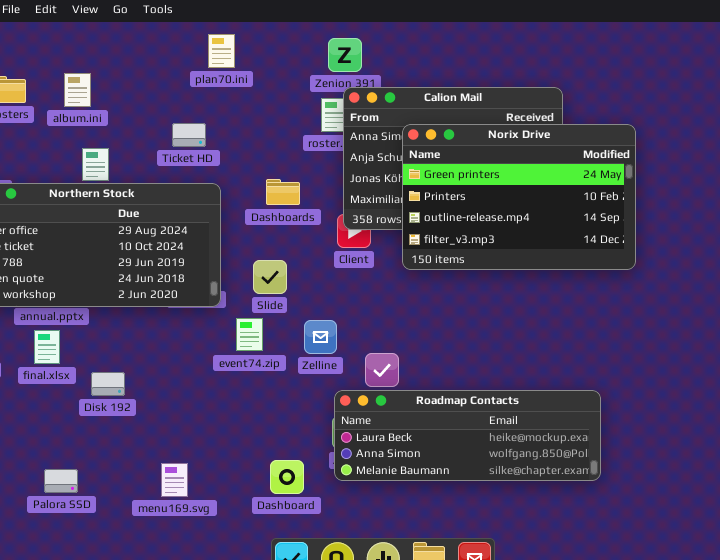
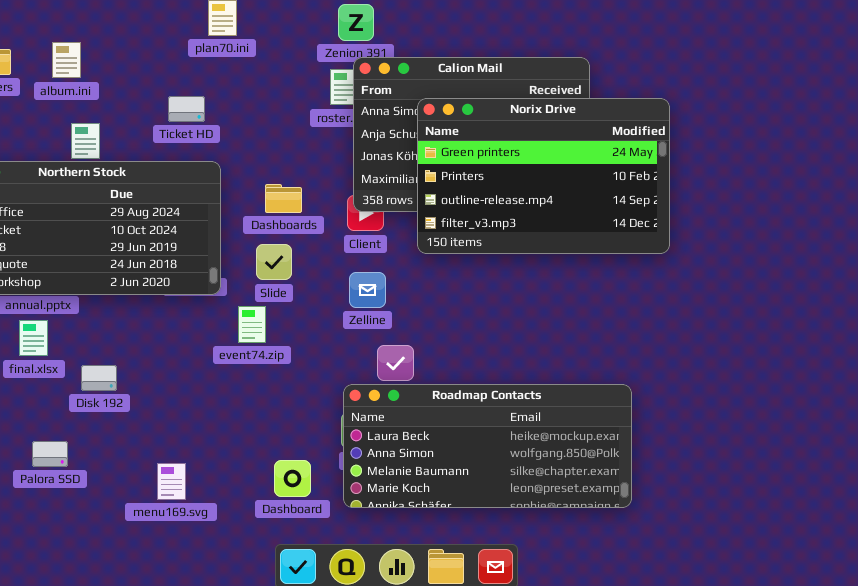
Dashboards: [266,179,300,205] -> [265,184,302,213], moved
Zelline: [304,320,337,354] -> [349,272,386,308], moved
Roadmap Contacts: [334,390,601,481] -> [343,384,632,508], resized
Palora SSD: [44,469,78,493] -> [32,441,68,467], moved

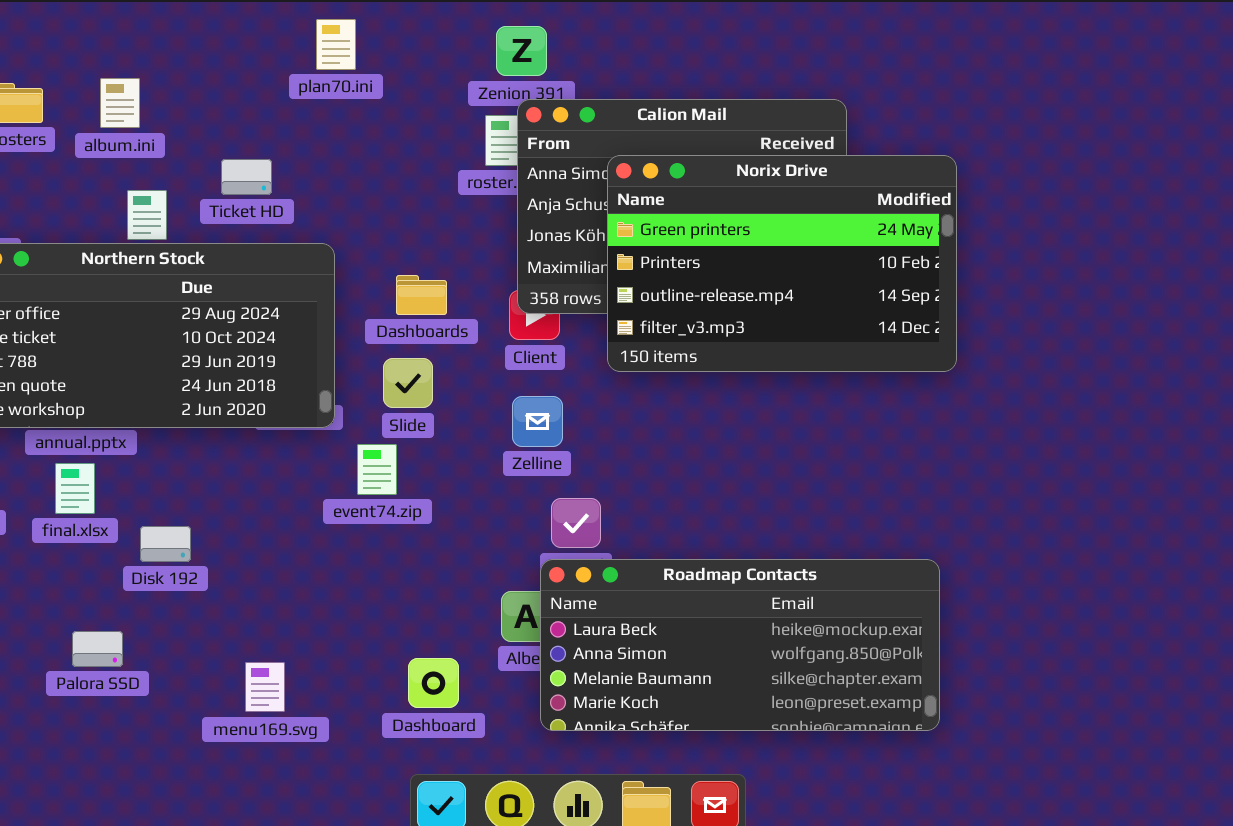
Ticket HD: [168,96,205,122] -> [221,159,272,195], moved
Roadmap Contacts: [343,384,632,508] -> [540,559,940,731], moved

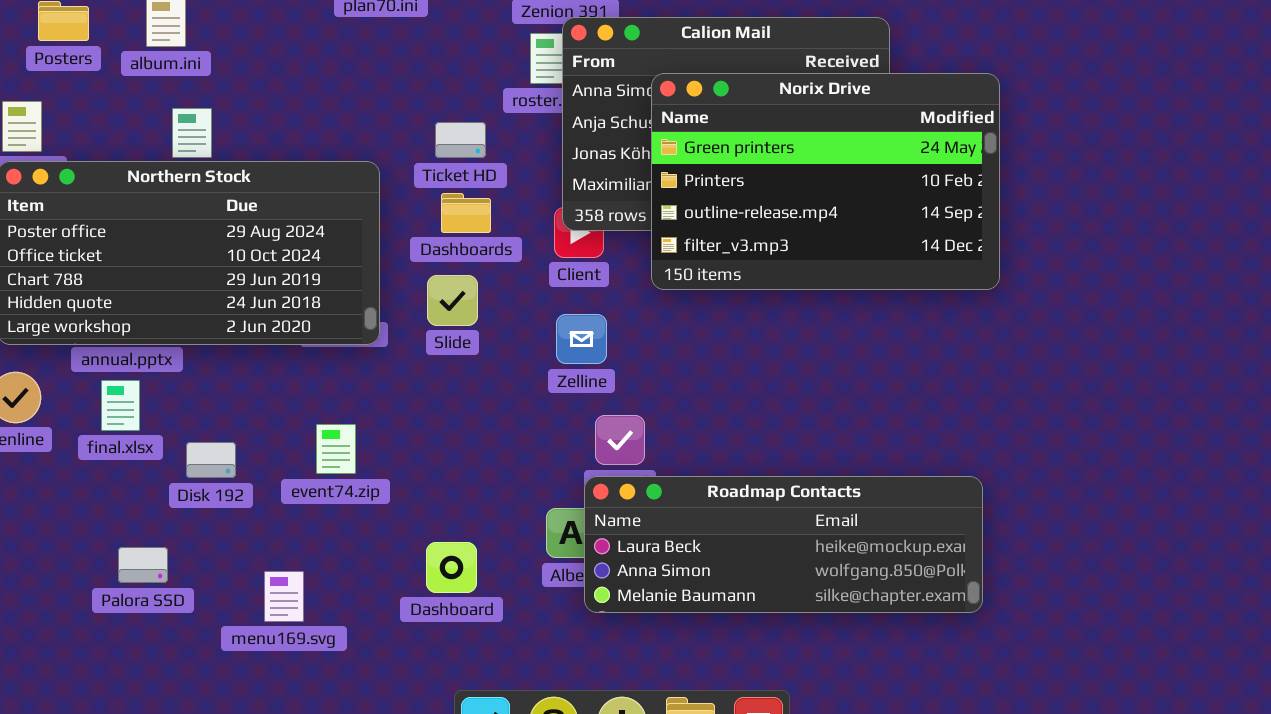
Ticket HD: [221,159,272,195] -> [435,122,486,158], moved
event74.zip: [357,444,397,495] -> [316,424,356,474], moved
Roadmap Contacts: [540,559,940,731] -> [584,476,983,613], resized
Dashboard: [408,658,459,708] -> [426,542,477,593], moved
menu169.svg: [245,662,285,712] -> [264,571,304,622], moved

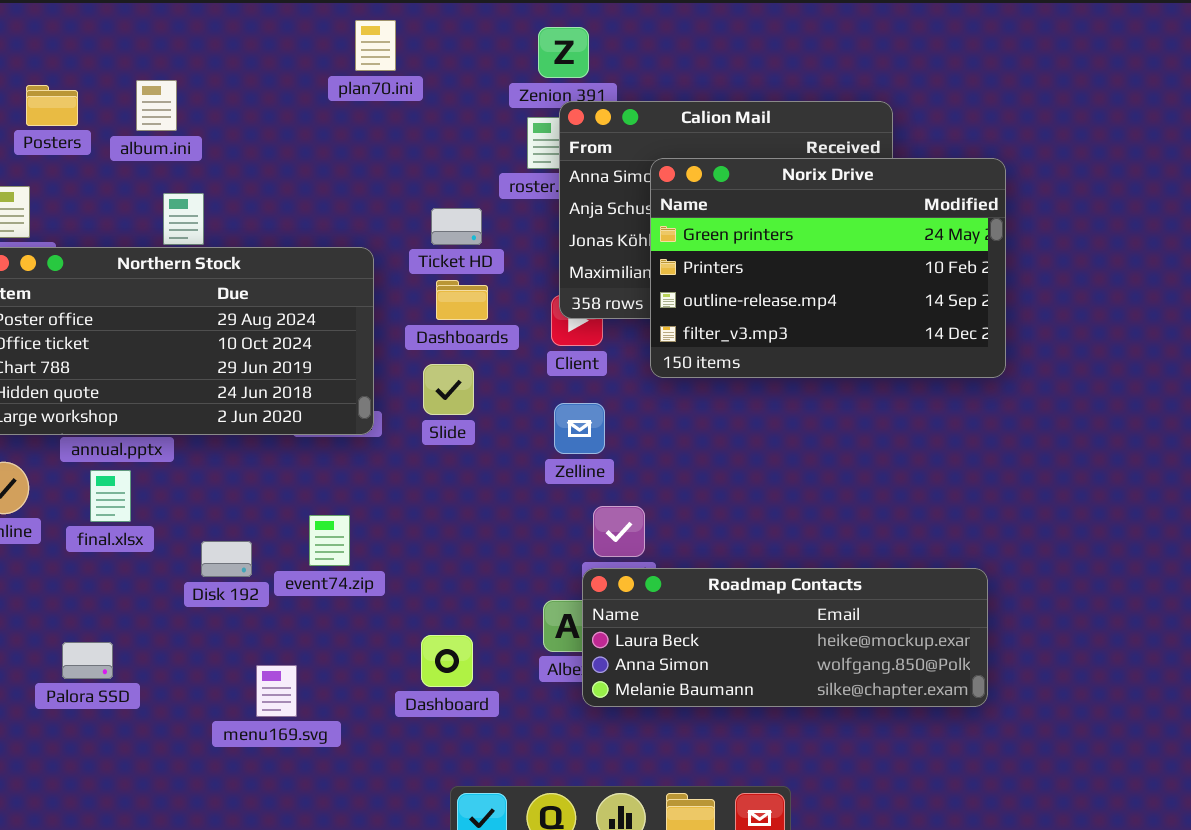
Disk 192: [186,442,236,478] -> [201,541,252,577], moved
Palora SSD: [118,547,168,583] -> [62,642,113,679], moved

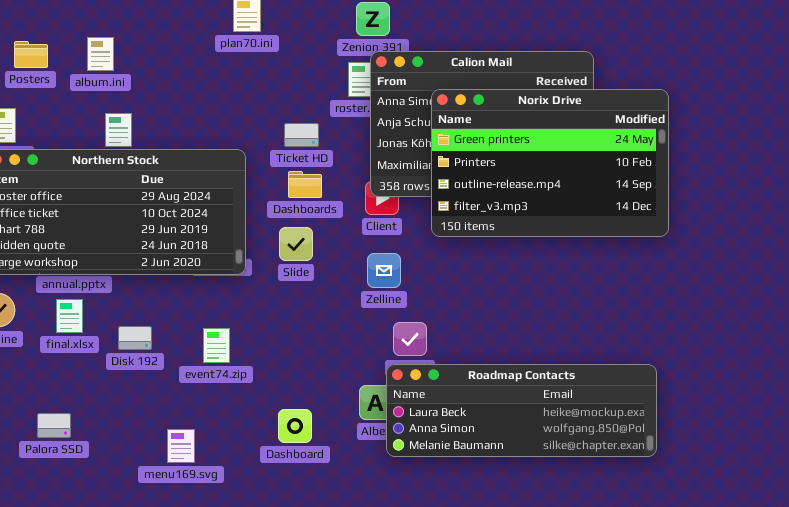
Disk 192: [201,541,252,577] -> [118,326,152,350], moved

